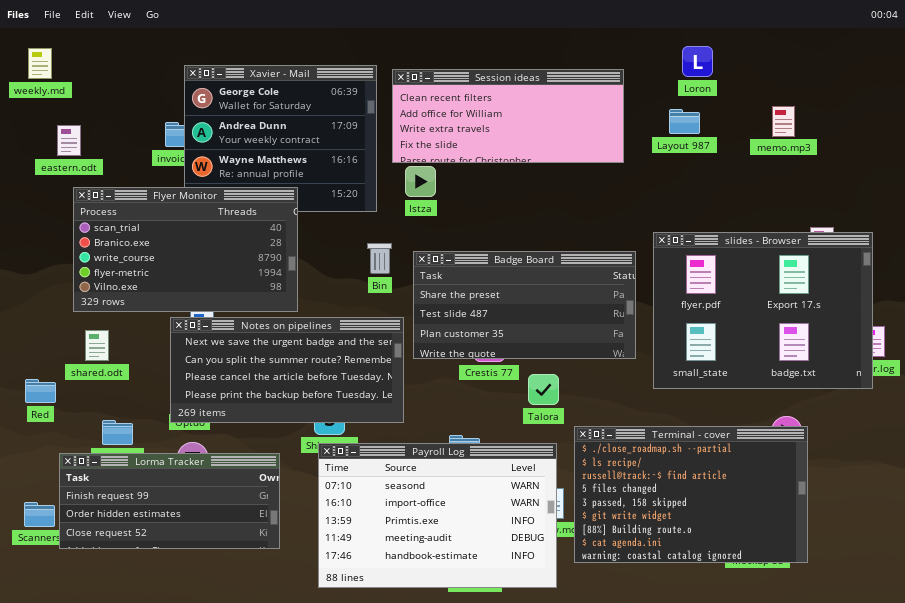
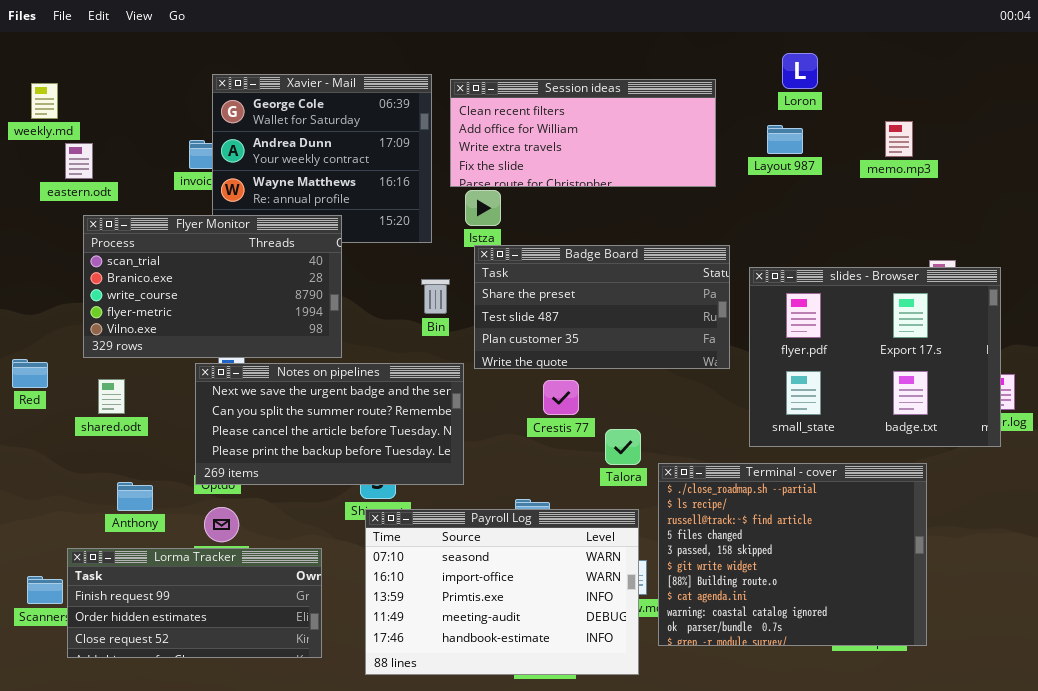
weekly.md: [28,48,52,79] -> [31,83,58,119], moved
Badge Board: [413,251,636,359] -> [474,245,730,369], moved
Red: [25,379,56,403] -> [12,359,48,388], moved
Terminal - cover: [574,426,808,563] -> [658,463,927,646], resized
Lorma Tracker: [59,453,280,549] -> [67,548,322,658], moved

